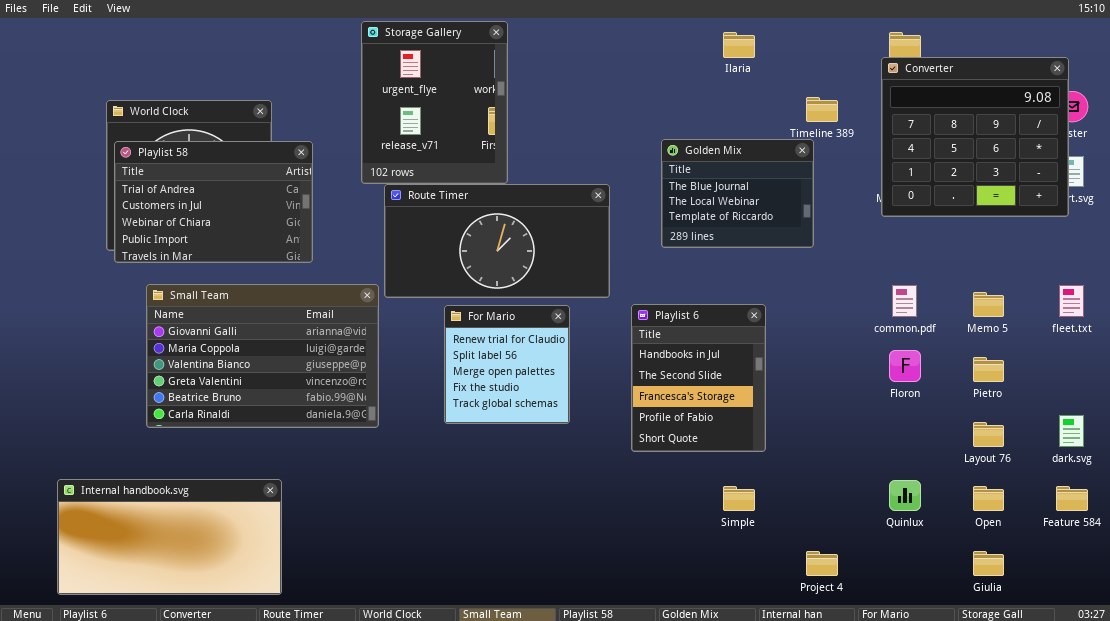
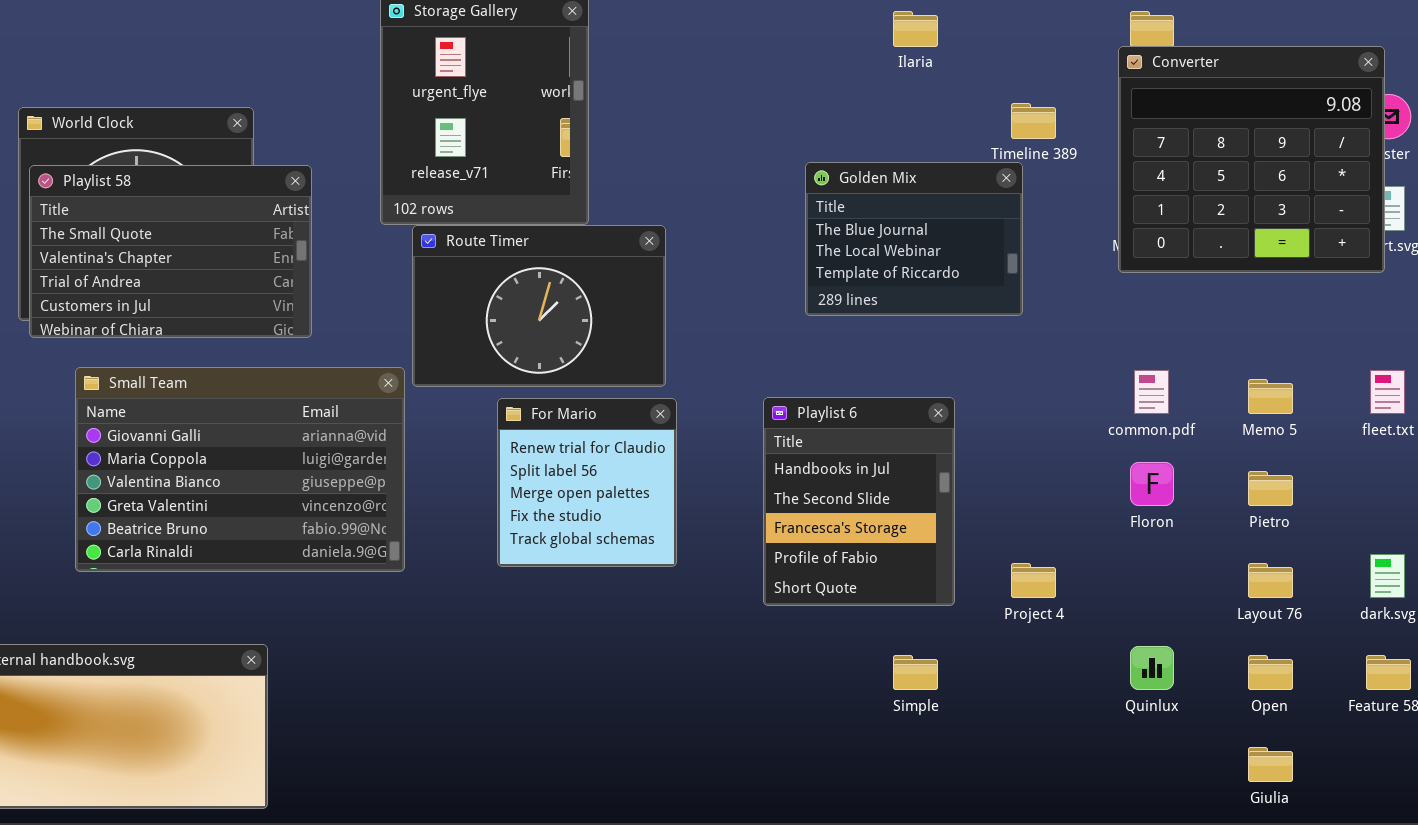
Playlist 58: [114,141,313,263] -> [29,165,312,338], scrolled up 2 rows
Route Timer: [384,184,610,298] -> [412,225,666,387], resized
Project 4: [806,551,838,576] -> [1011,563,1056,598], moved

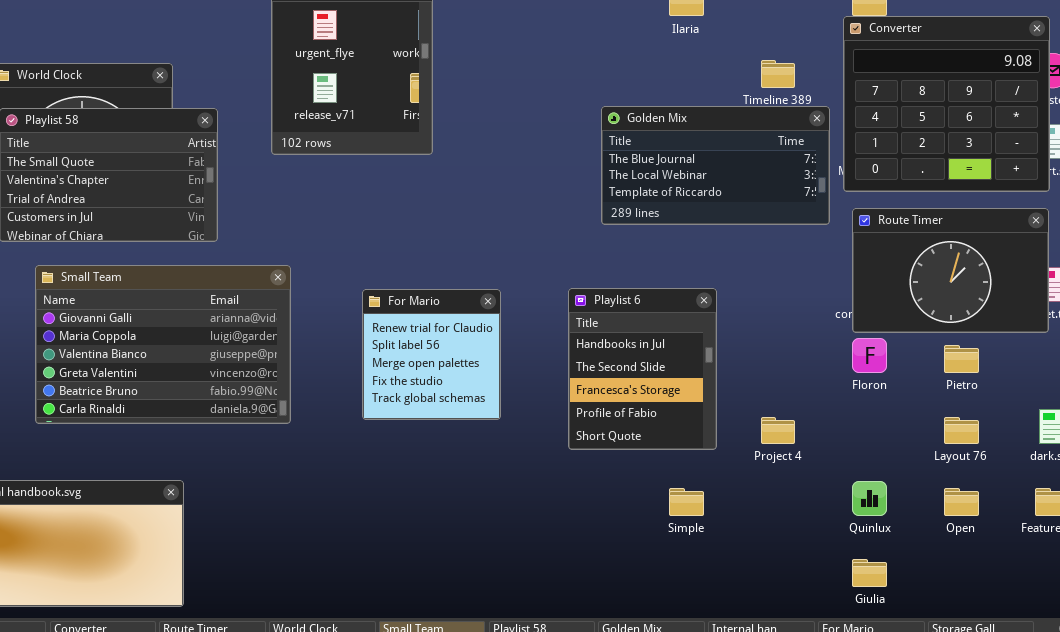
Golden Mix: [805,162,1023,316] -> [601,106,830,225], resized
Route Timer: [412,225,666,387] -> [852,208,1049,333], moved
Giulia: [1248,747,1293,782] -> [852,559,887,587], moved

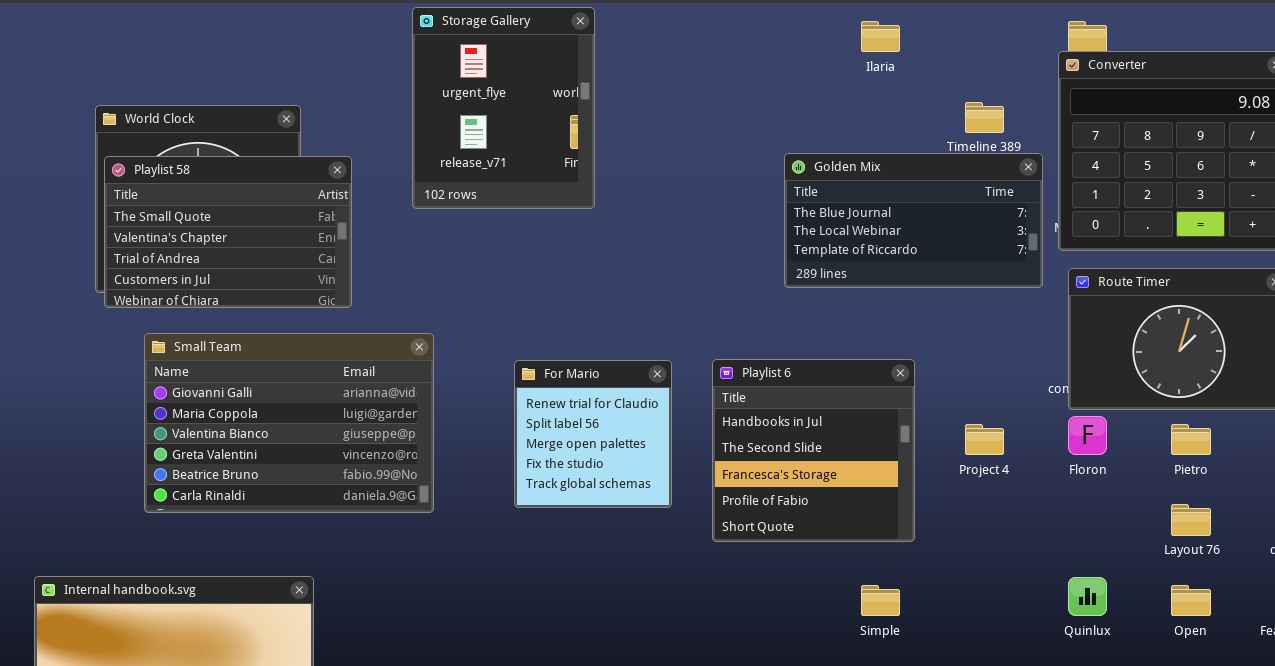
Playlist 6: [568,288,717,450] -> [712,359,915,542], resized
Project 4: [761,417,795,444] -> [965,424,1004,455], moved

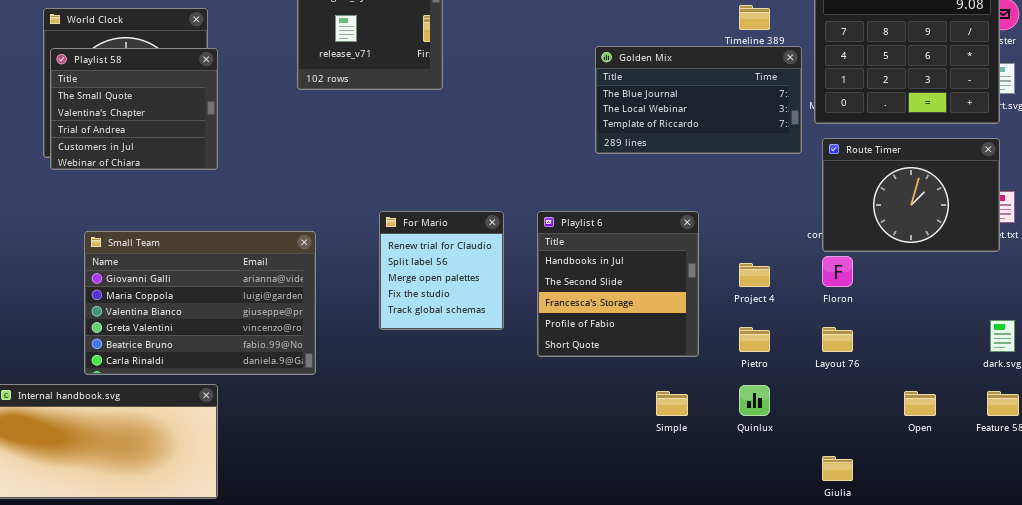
Playlist 58: [104,156,352,308] -> [50,48,218,170], resized
Small Team: [144,333,434,513] -> [84,231,316,375], moved
Pietro: [1171,424,1211,455] -> [739,327,770,352], moved
Layout 76: [1171,504,1211,536] -> [822,327,853,352], moved
Quinlux: [1068,577,1107,616] -> [739,385,770,416], moved

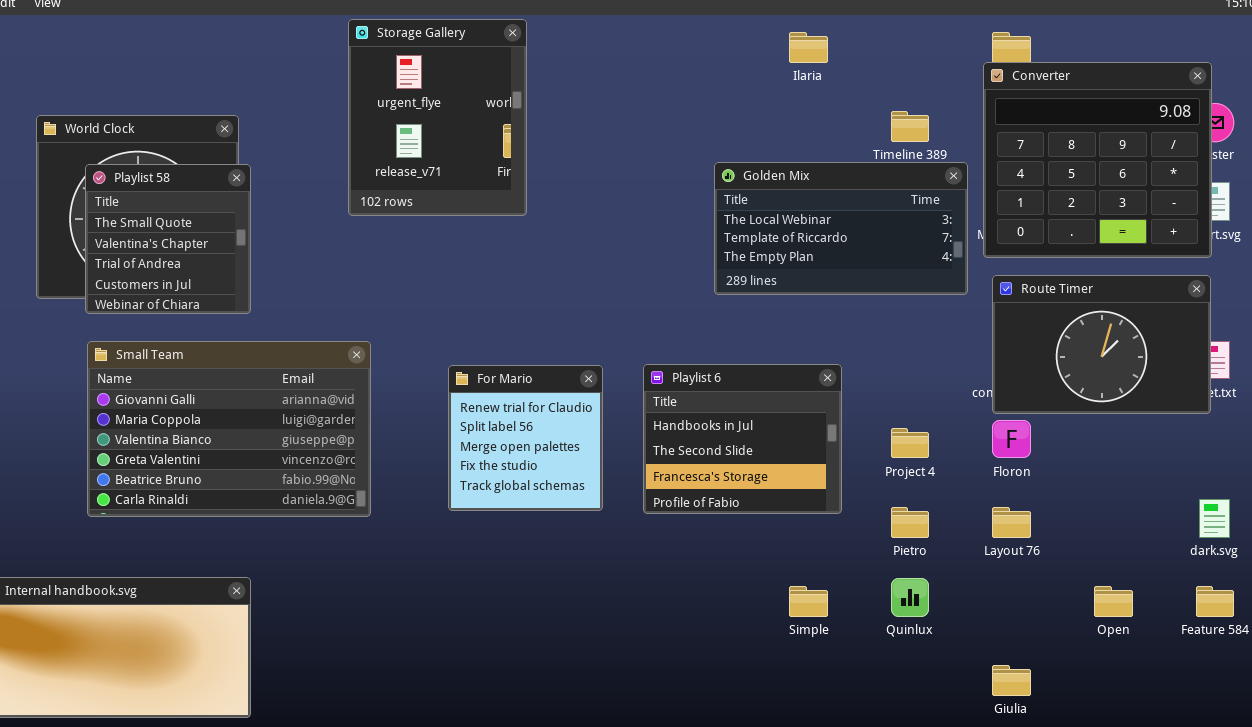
Golden Mix: [595,46,802,154] -> [714,162,968,295], scrolled down 1 row
Playlist 58: [50,48,218,170] -> [85,164,251,314], resized
Playlist 6: [537,211,699,357] -> [643,364,842,514], resized
Small Team: [84,231,316,375] -> [87,341,371,517], moved

